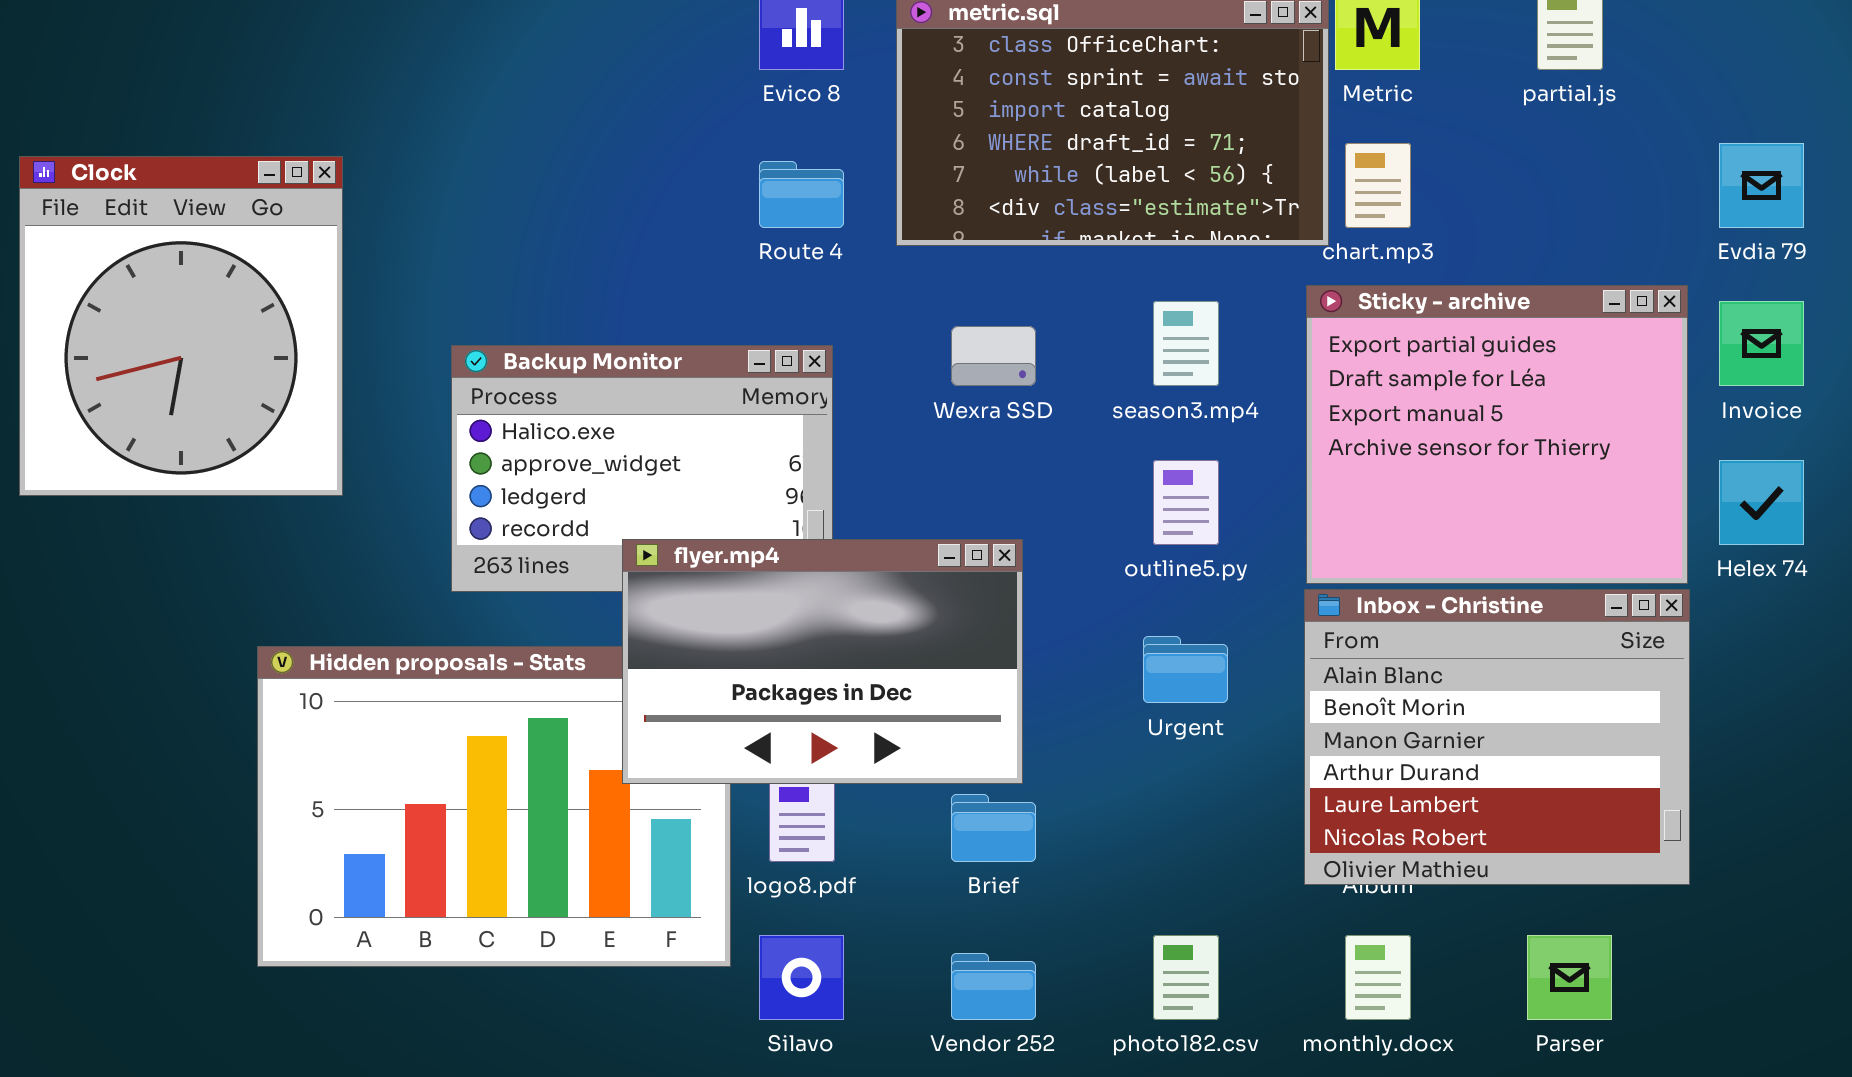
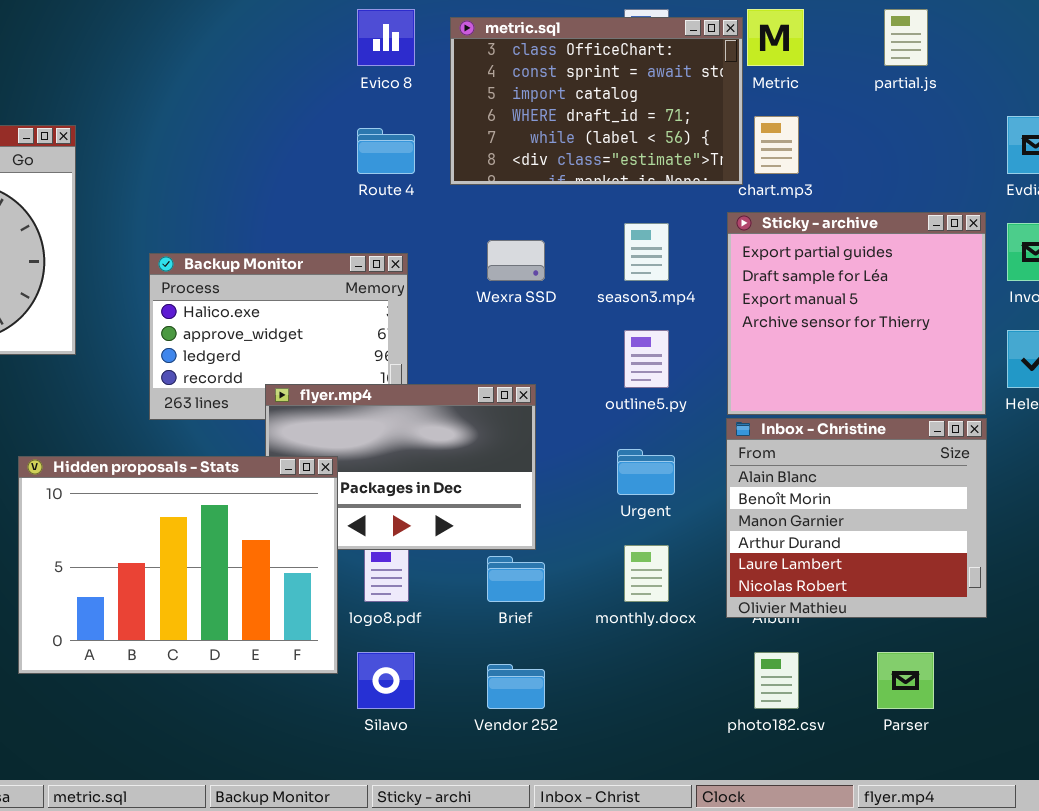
Hidden proposals - Stats: [257,646,731,967] -> [18,456,338,674], raised
photo182.csv: [1153,935,1219,1020] -> [754,652,799,709], moved
monthly.docx: [1345,935,1411,1020] -> [624,545,669,602], moved

